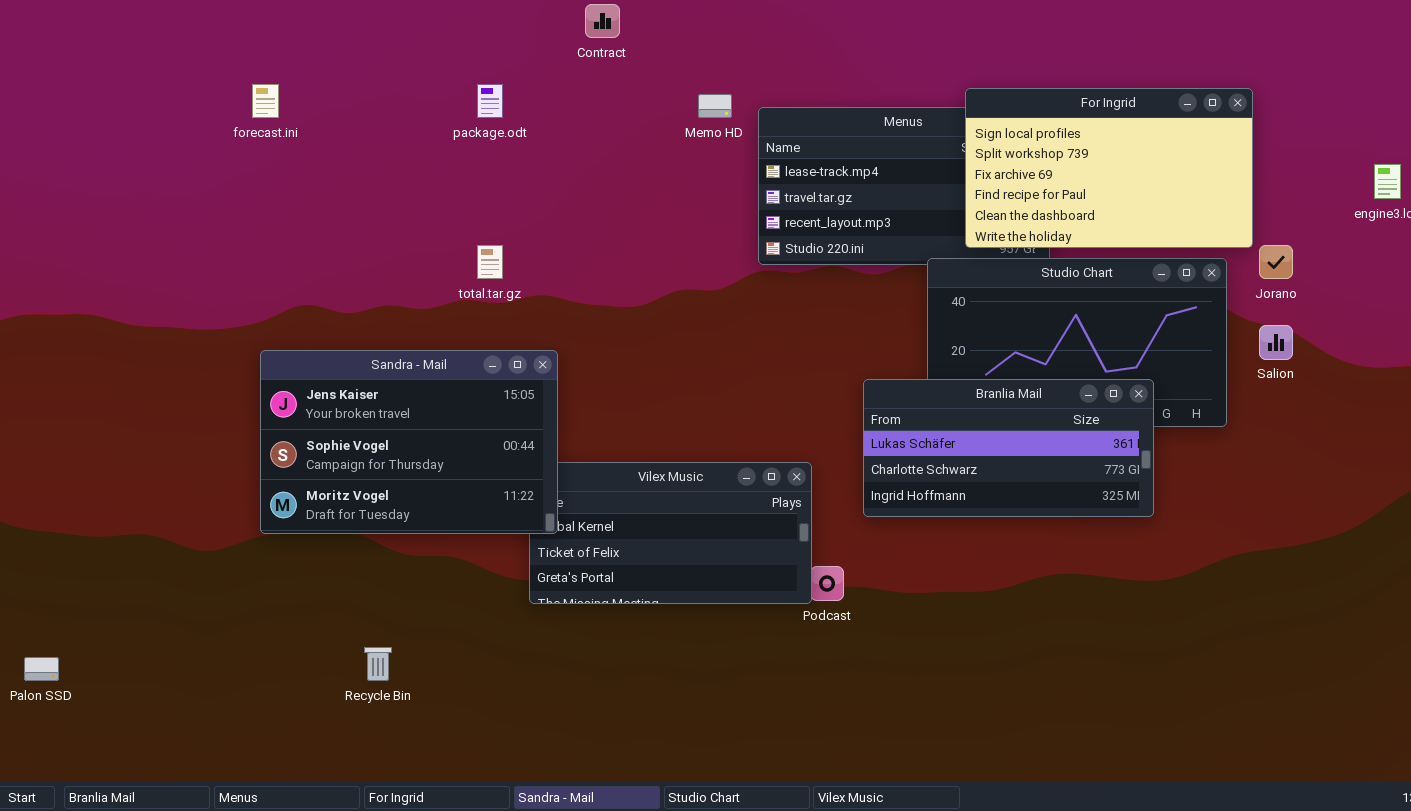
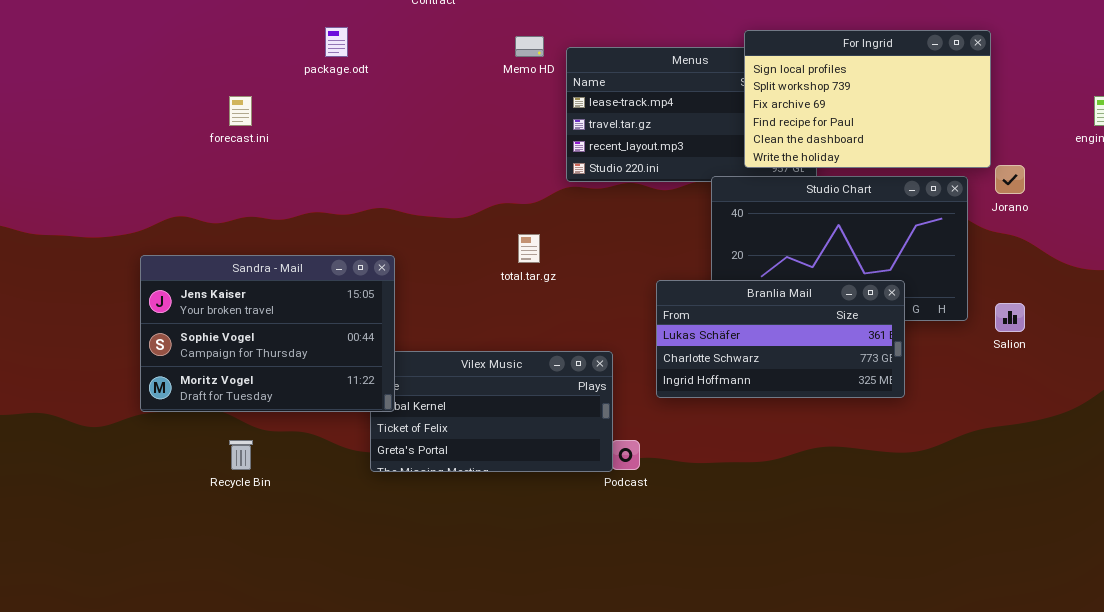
forecast.ini: [252,84,279,118] -> [229,96,252,126], moved
total.tar.gz: [477,245,503,279] -> [518,234,540,263], moved
Salion: [1259,325,1293,360] -> [995,303,1025,332], moved
Recycle Bin: [364,647,392,681] -> [229,440,253,470], moved

